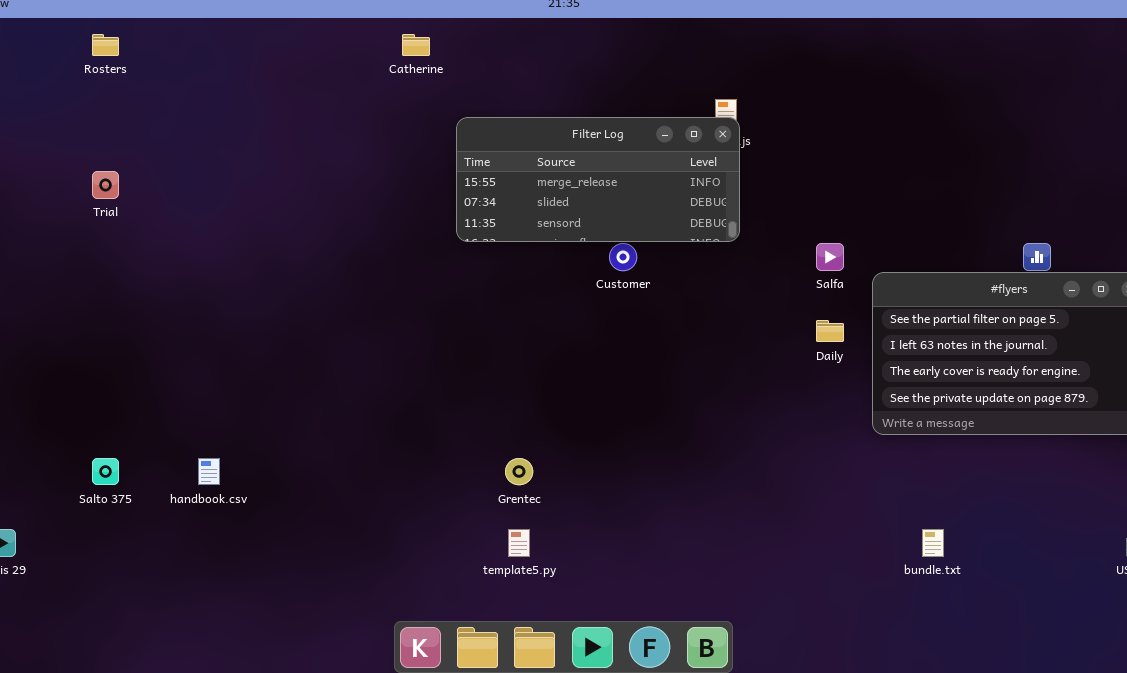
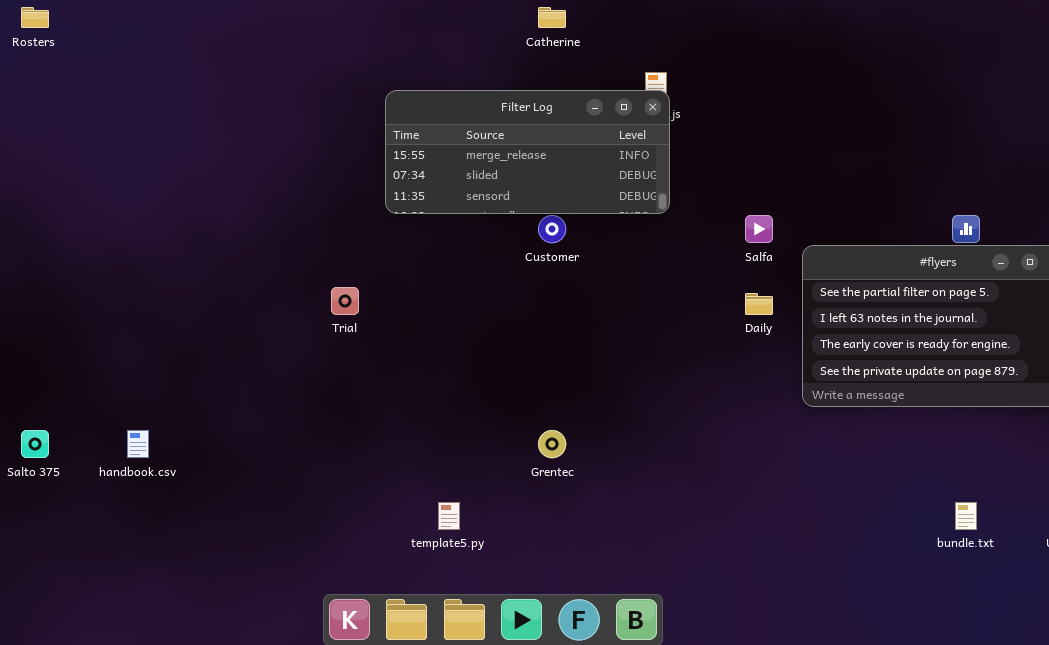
Catherine: [402,34,430,56] -> [538,7,566,28], moved
Trial: [92,171,119,199] -> [331,287,359,315], moved
Grentec: [505,458,533,485] -> [538,430,566,458], moved
bundle.txt: [922,529,944,557] -> [955,502,977,530], moved

